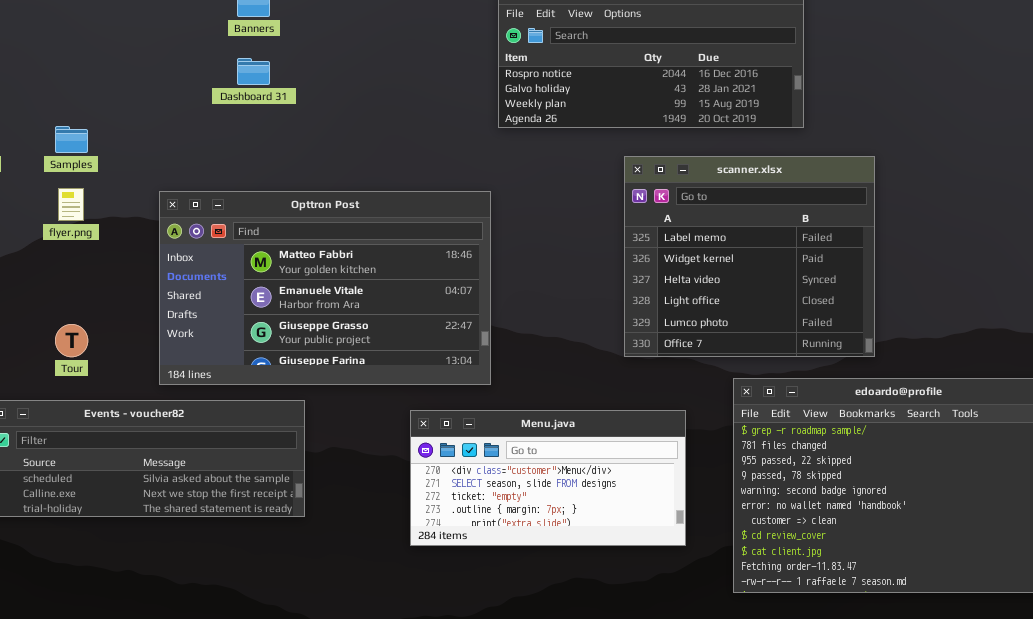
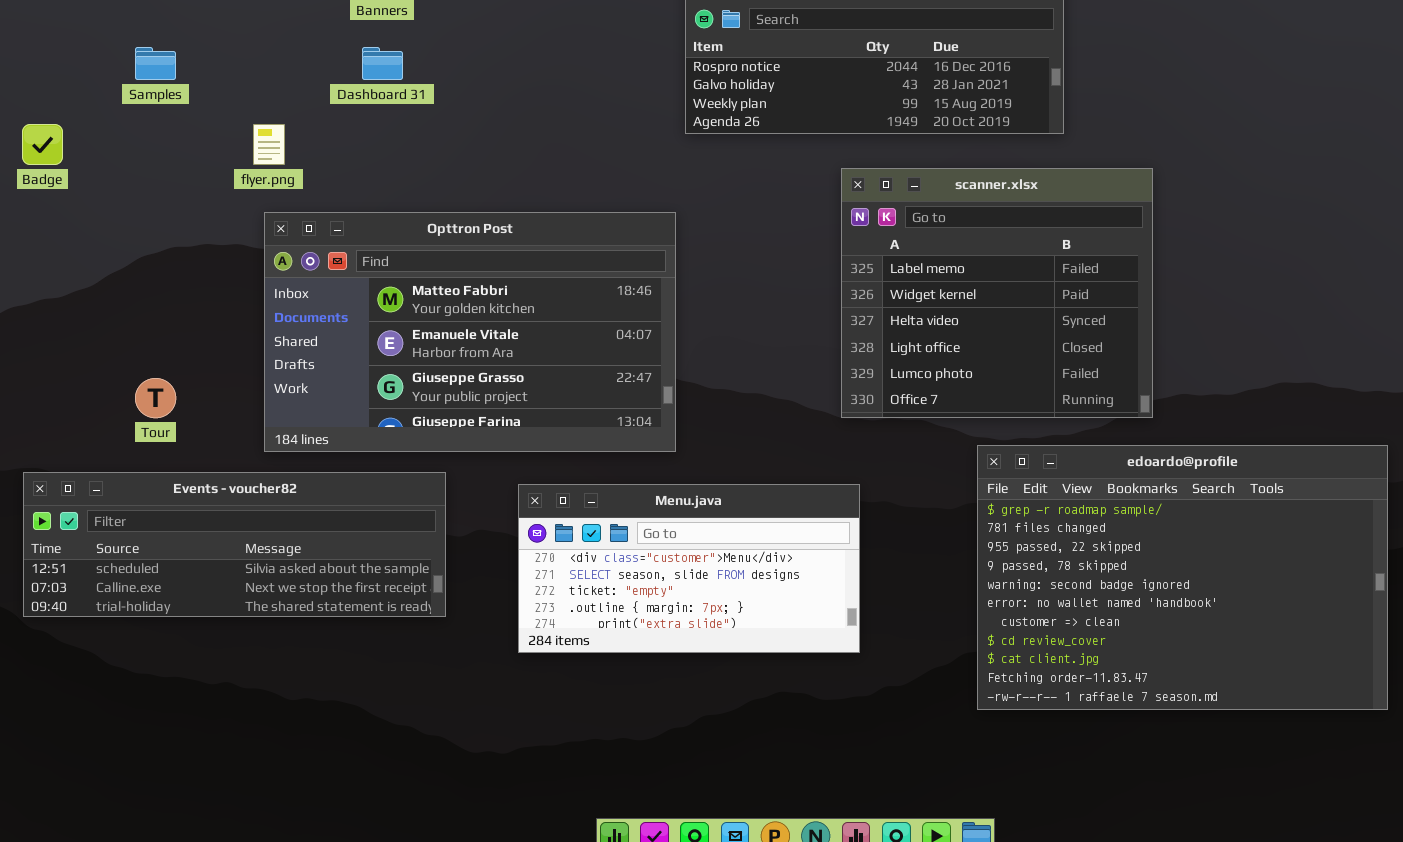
Samples: [55,126,88,153] -> [135,47,176,80], moved
flyer.png: [58,188,84,221] -> [253,124,285,165], moved
Menu.java: [410,410,686,546] -> [518,484,860,653], moved

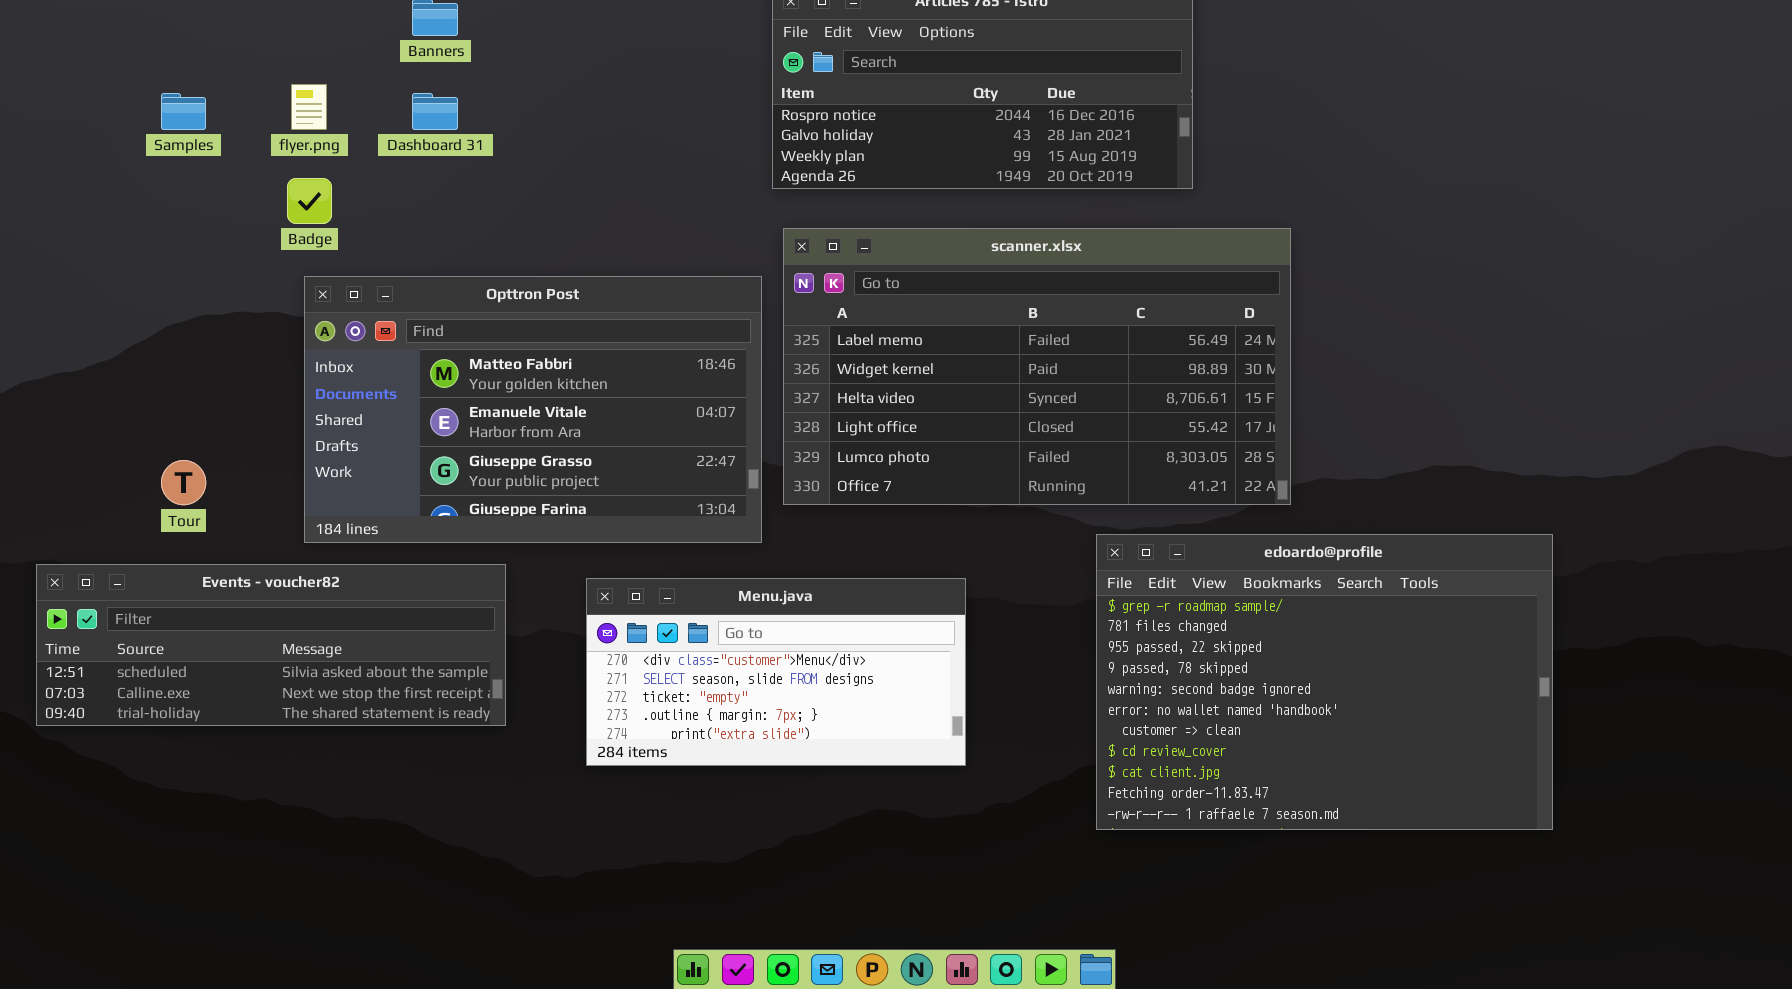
Badge: [22,124,63,165] -> [287,178,332,224], moved
flyer.png: [253,124,285,165] -> [291,84,327,130], moved
scanner.xlsx: [841,168,1153,418] -> [783,228,1291,505], resized

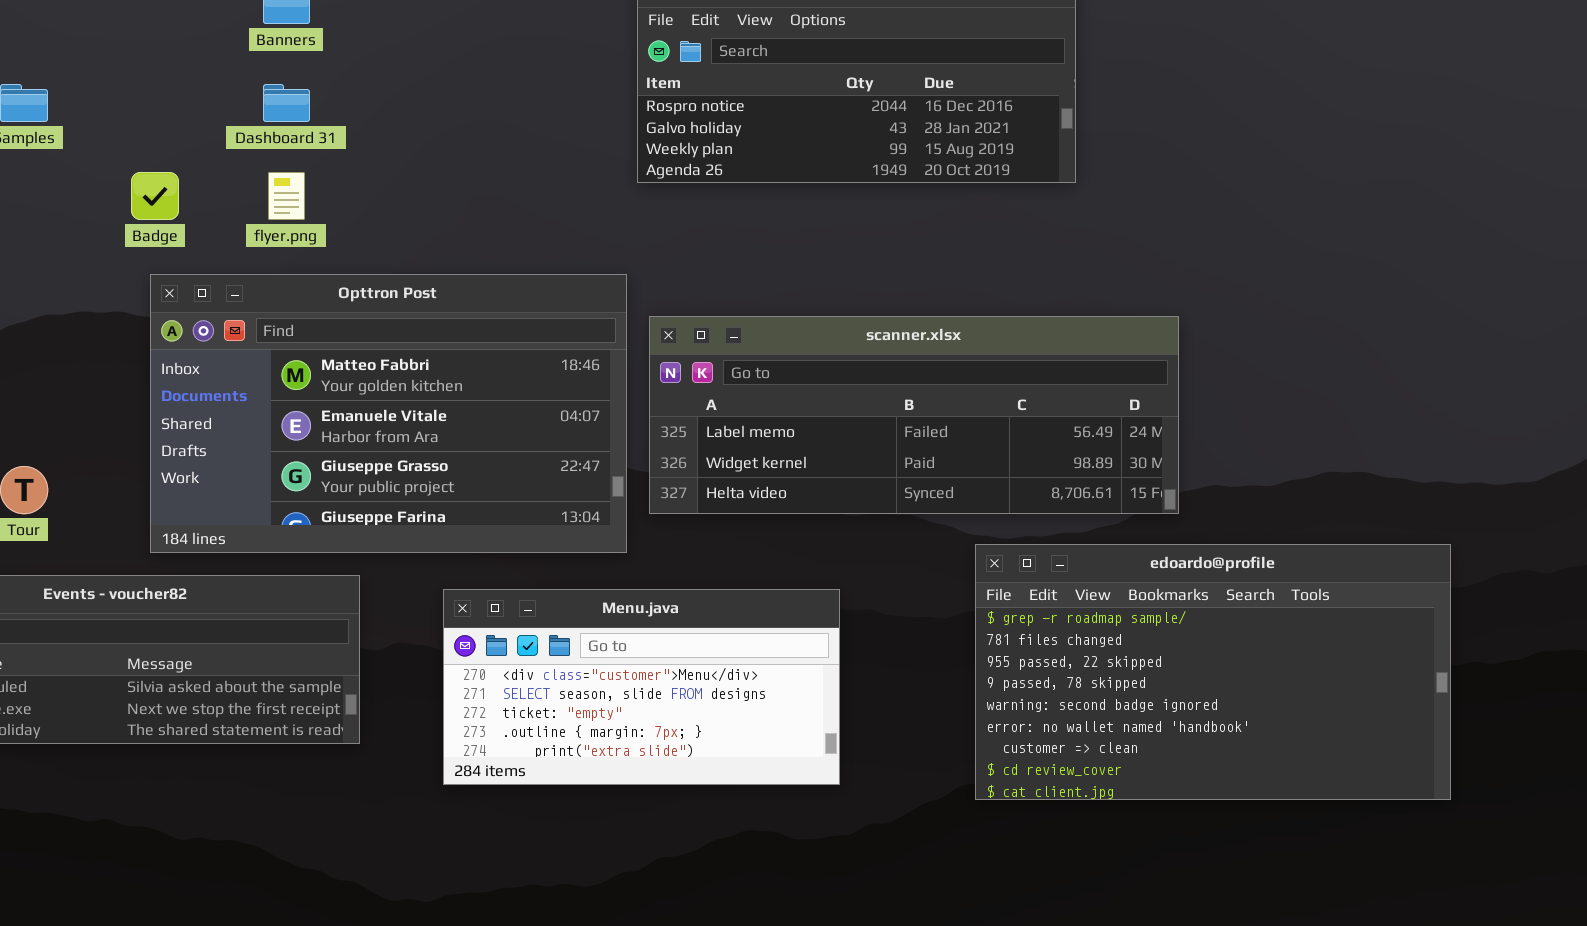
flyer.png: [291,84,327,130] -> [268,172,305,220], moved
scanner.xlsx: [783,228,1291,505] -> [649,316,1179,514], resized
edoardo@profile: [1096,534,1553,830] -> [975,544,1451,800], resized

